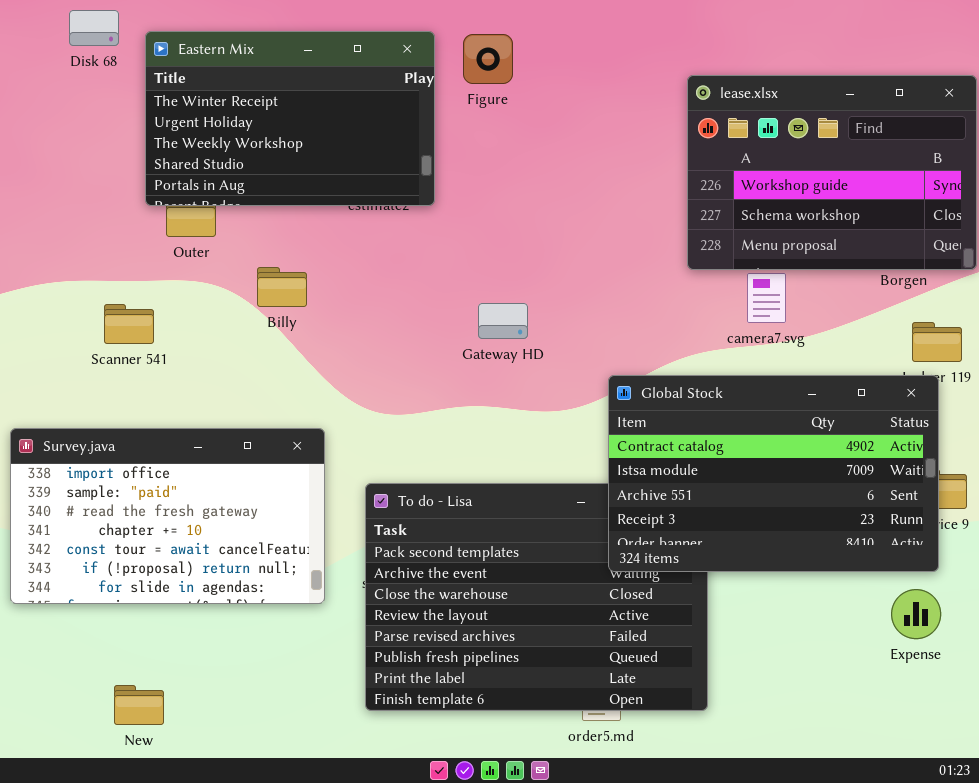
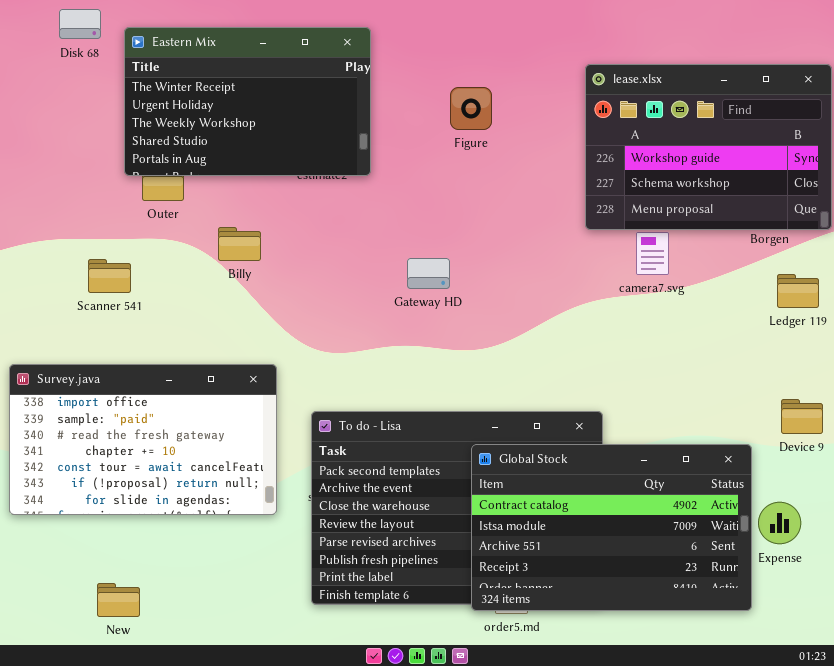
Figure: [463,34,513,84] -> [450,87,492,130], moved
Global Stock: [608,375,939,572] -> [471,444,752,611], moved

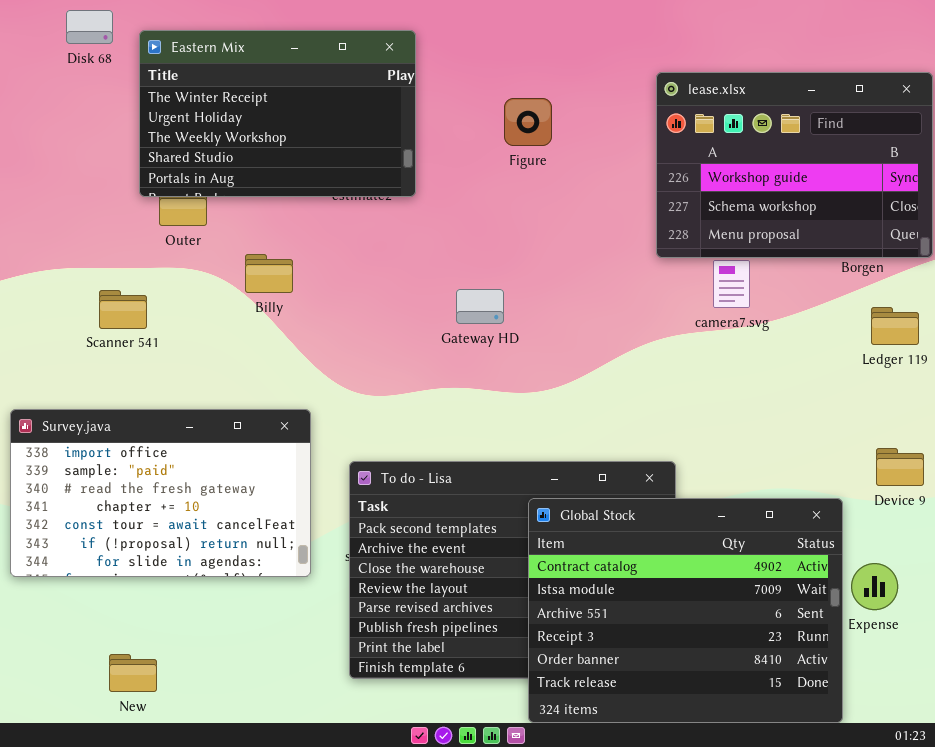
Global Stock: [471,444,752,611] -> [528,498,843,723], resized

